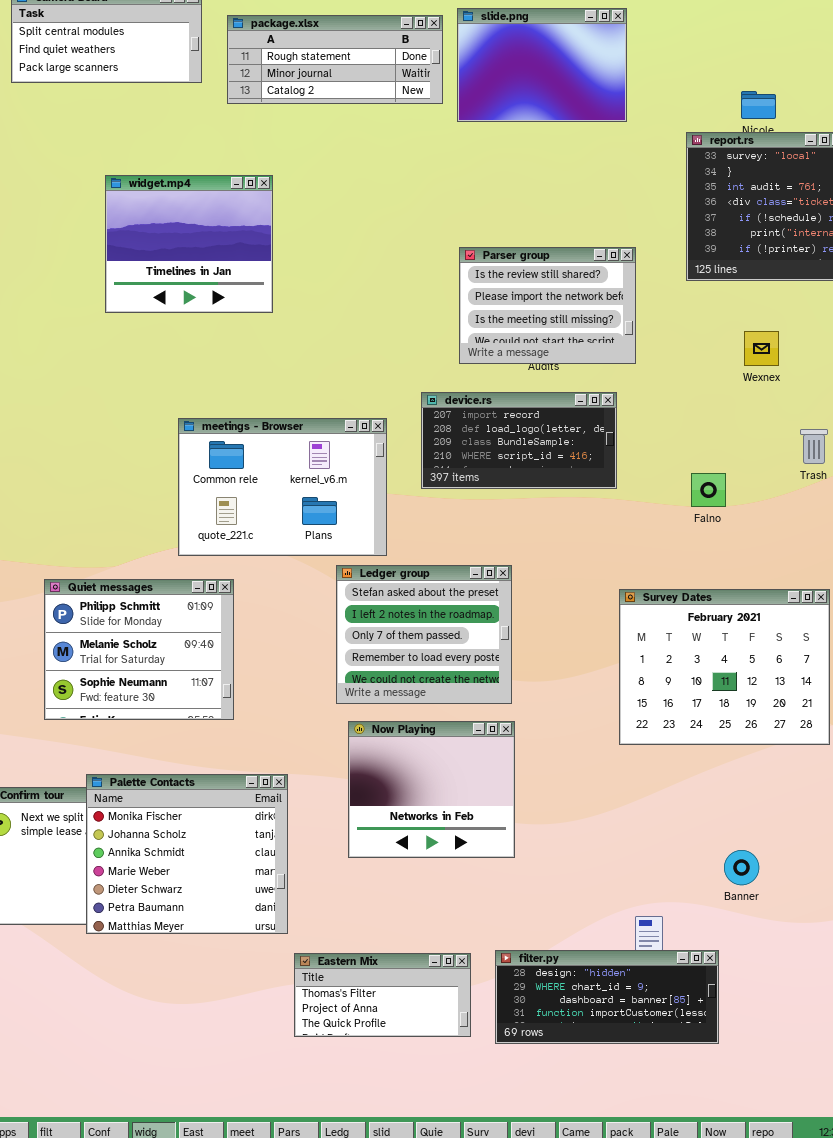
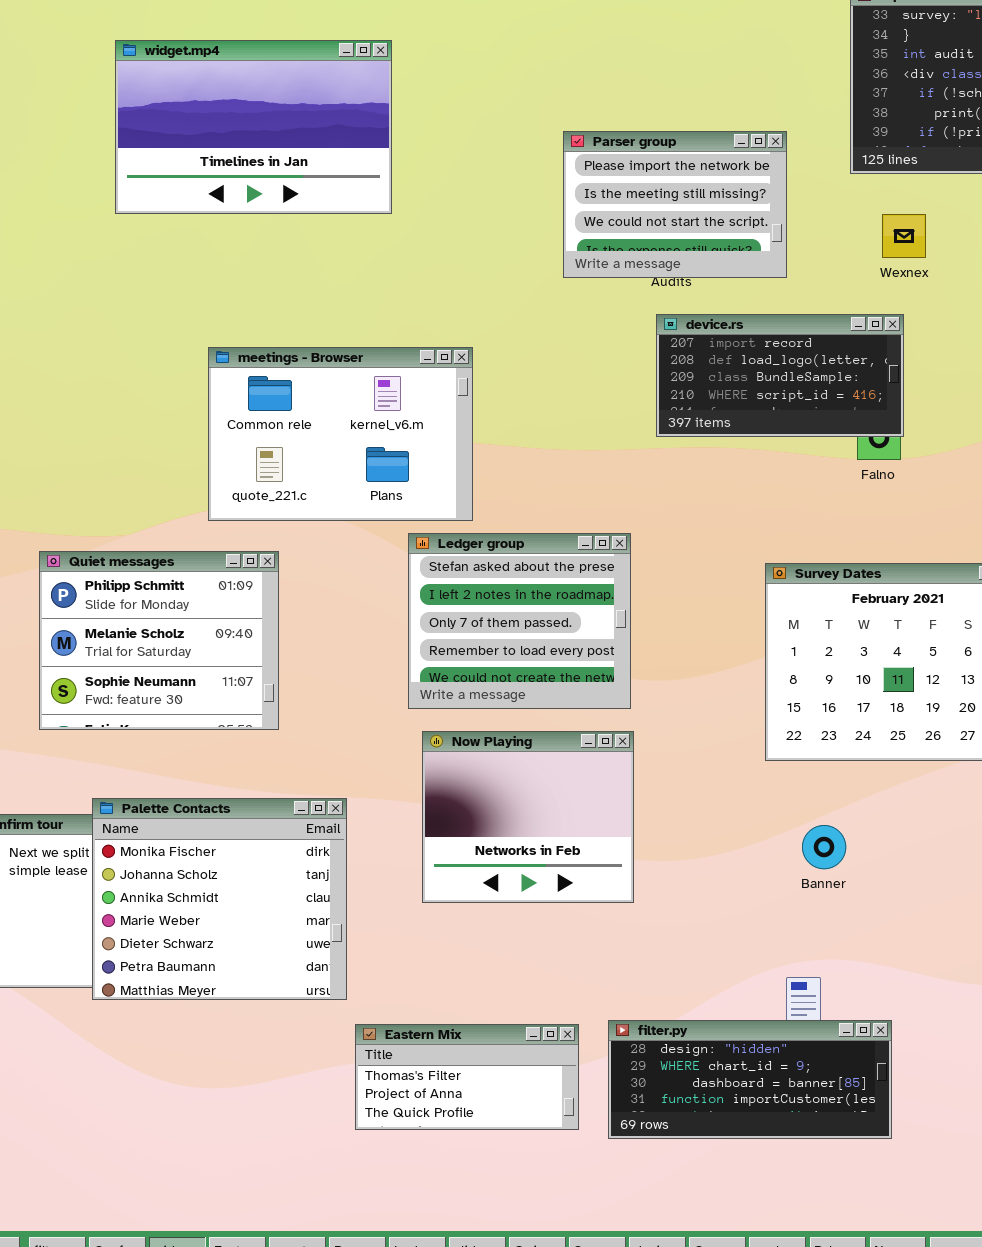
widget.mp4: [105,175,273,313] -> [115,40,392,214], resized
Parser group: [459,247,636,364] -> [563,131,787,278], scrolled down 1 row
Wexnex: [744,331,779,366] -> [882,214,926,258], moved
device.rs: [421,392,617,489] -> [656,314,904,437], moved
Banner: [724,850,759,885] -> [802,825,846,869], moved

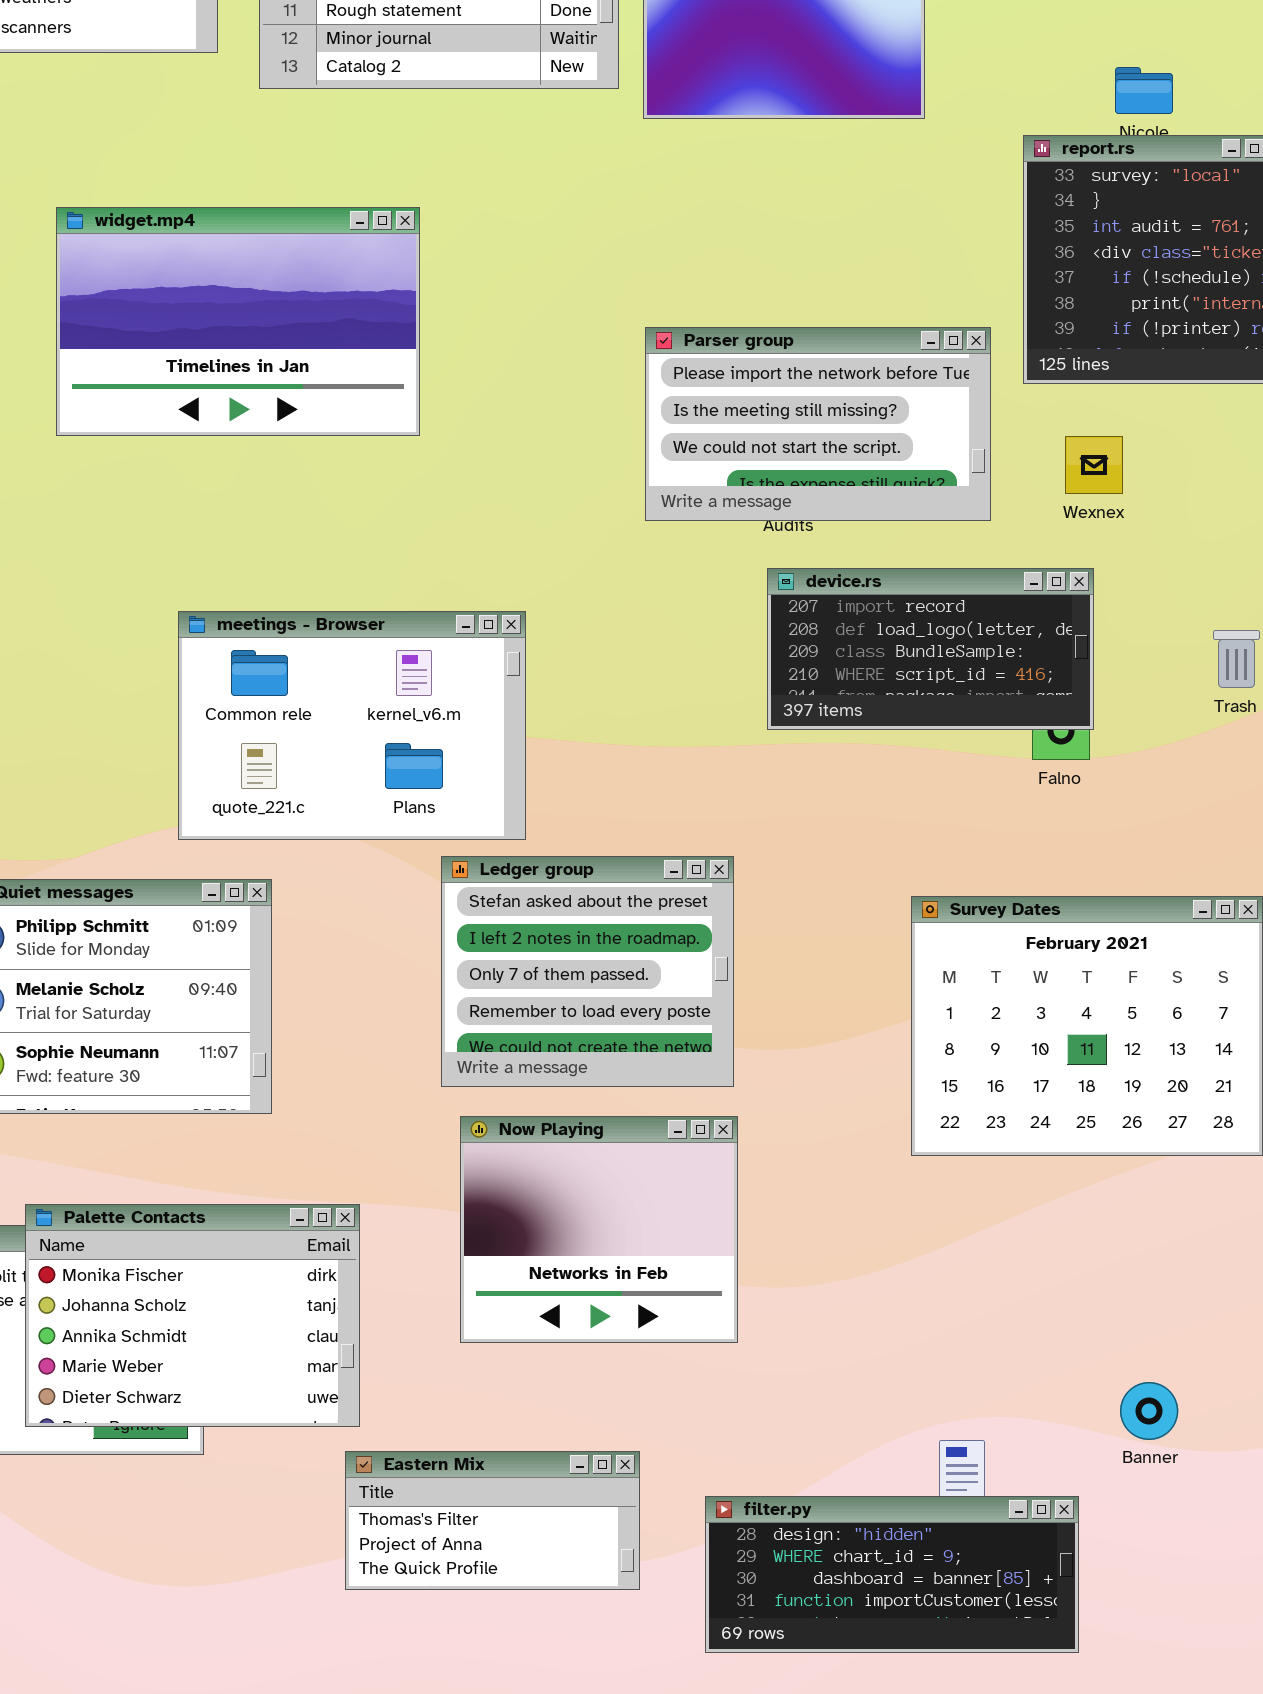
Parser group: [563,131,787,278] -> [645,327,991,521], resized
Palette Contacts: [92,798,347,1000] -> [25,1204,360,1427], resized
Banner: [802,825,846,869] -> [1120,1382,1178,1440], moved
Eastern Mix: [355,1024,579,1130] -> [345,1451,640,1590], moved

